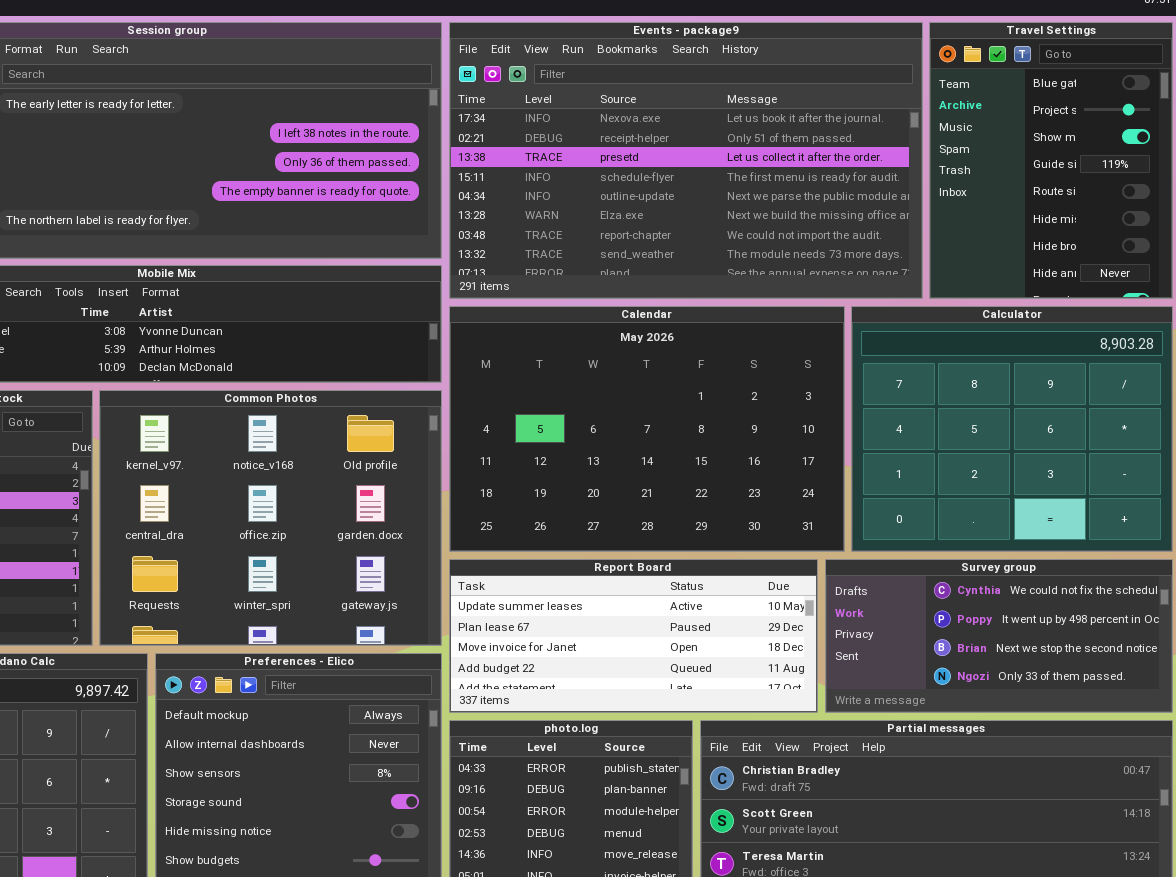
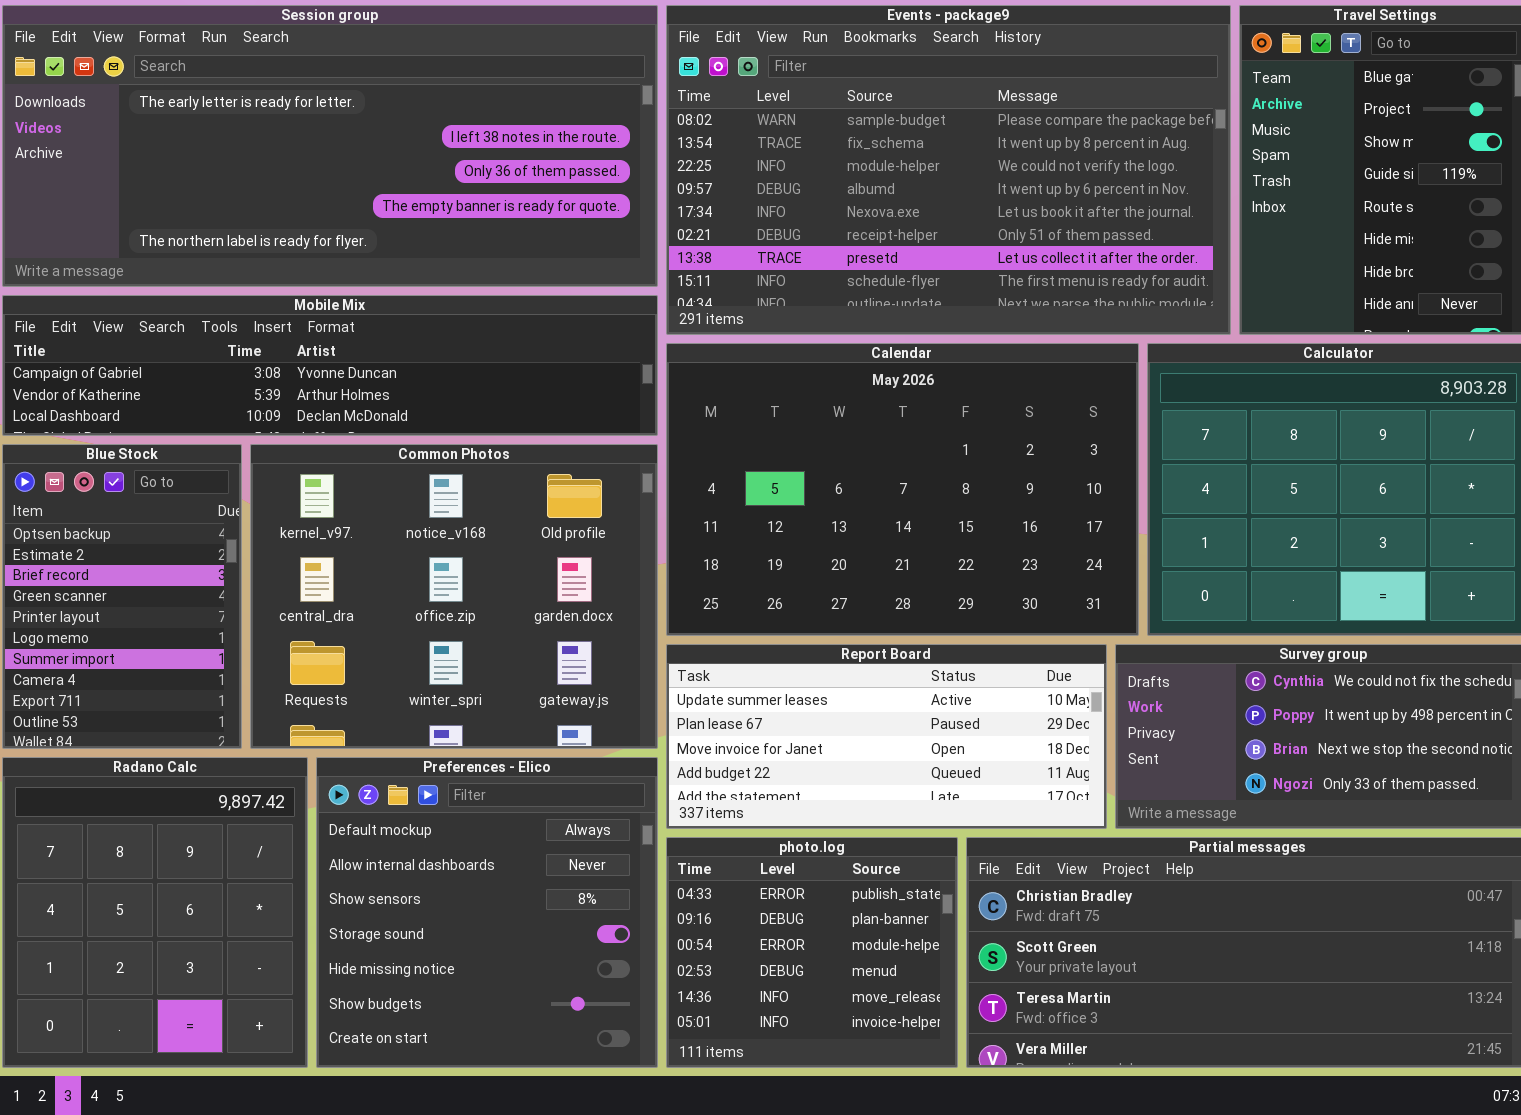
Events - package9: [449,22,923,299] -> [666,5,1231,335], scrolled up 4 rows

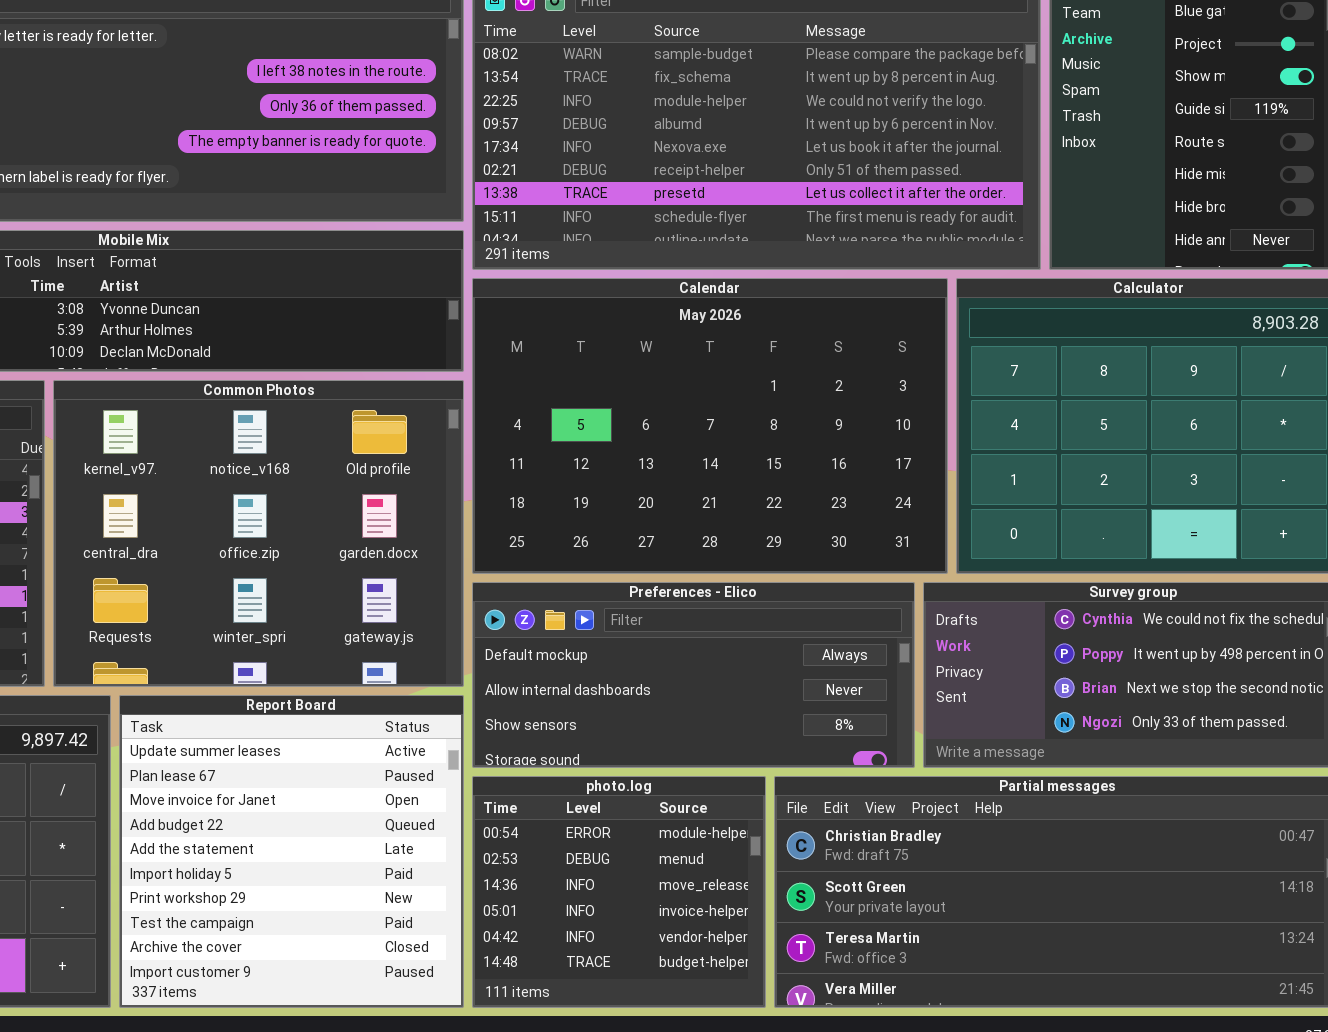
Report Board: [666,644,1107,829] -> [119,695,464,1008], moved, resized
Preferences - Elico: [316,757,658,1068] -> [472,582,915,768], moved, resized
photo.log: [666,837,958,1068] -> [472,776,766,1008], scrolled down 2 rows

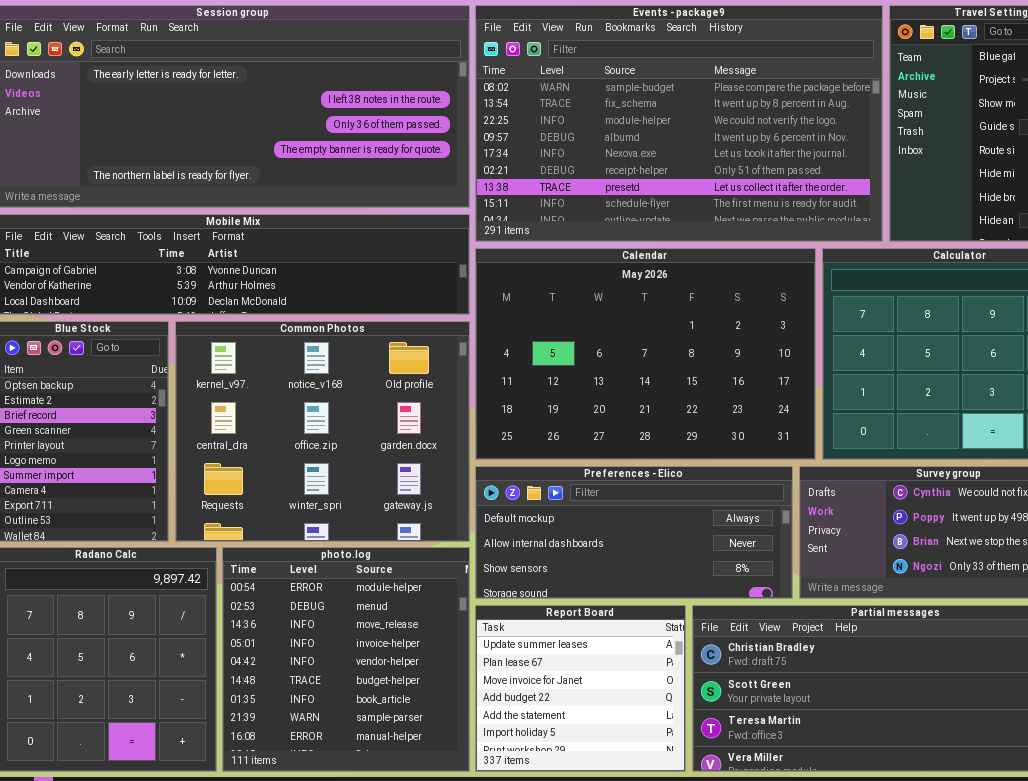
Report Board: [119,695,464,1008] -> [475,605,686,772], moved, resized
photo.log: [472,776,766,1008] -> [222,547,470,772], moved, resized

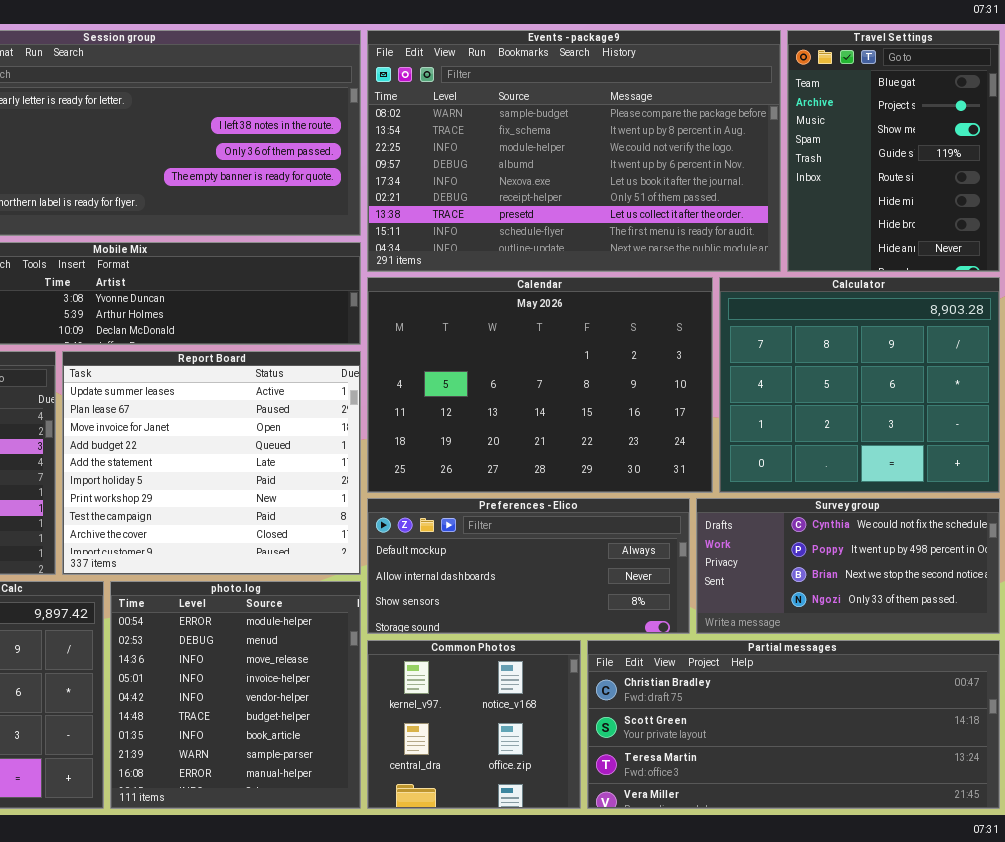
Common Photos: [175,321,470,542] -> [367,640,581,809], moved, resized
Report Board: [475,605,686,772] -> [62,351,361,575], moved, resized

